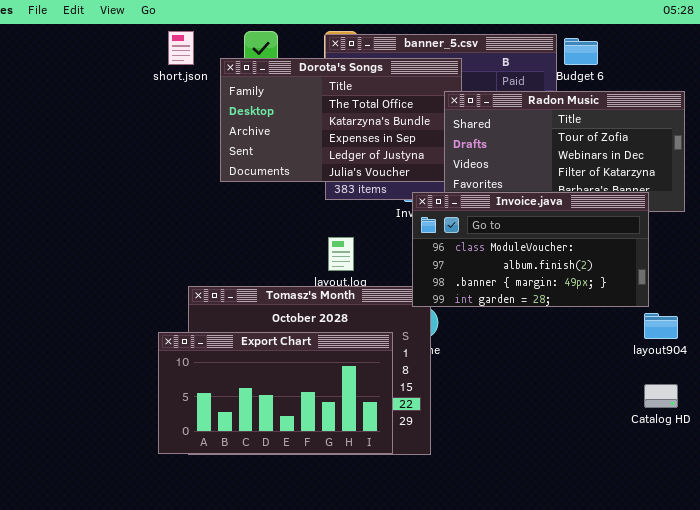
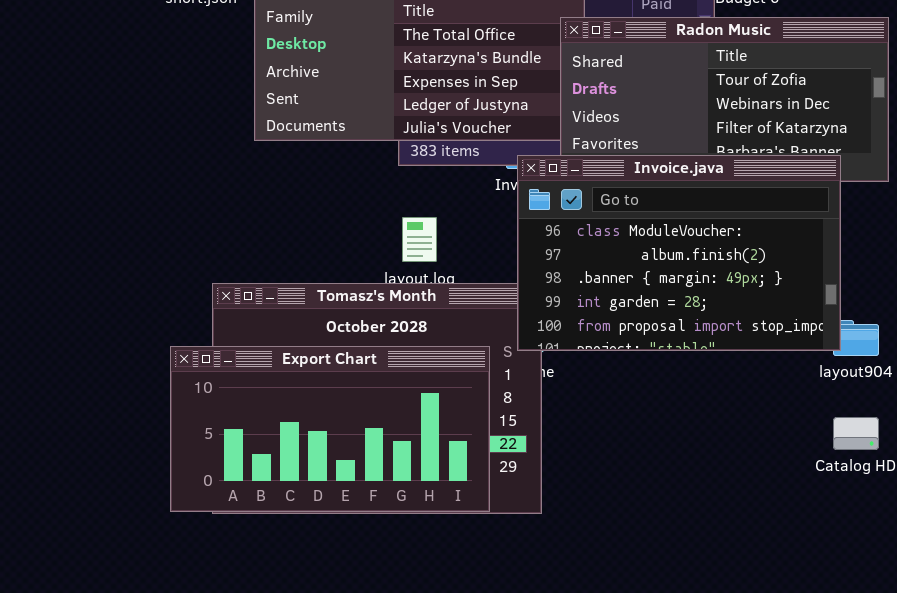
Invoice.java: [412,192,649,307] -> [517,155,841,351], resized

